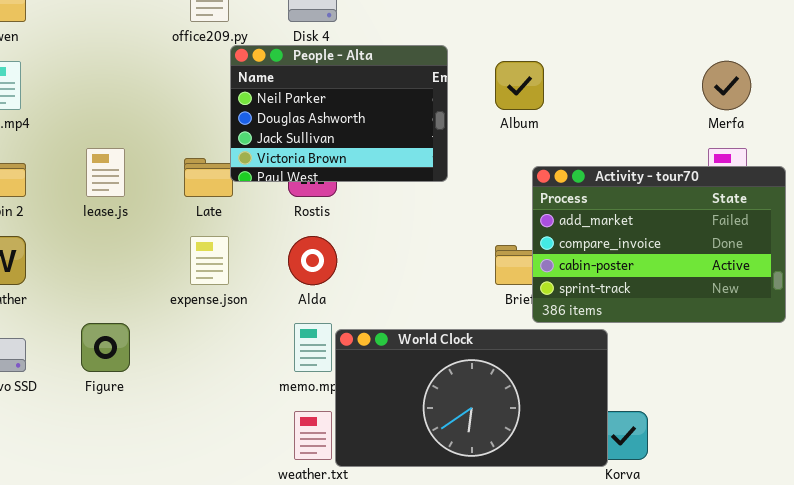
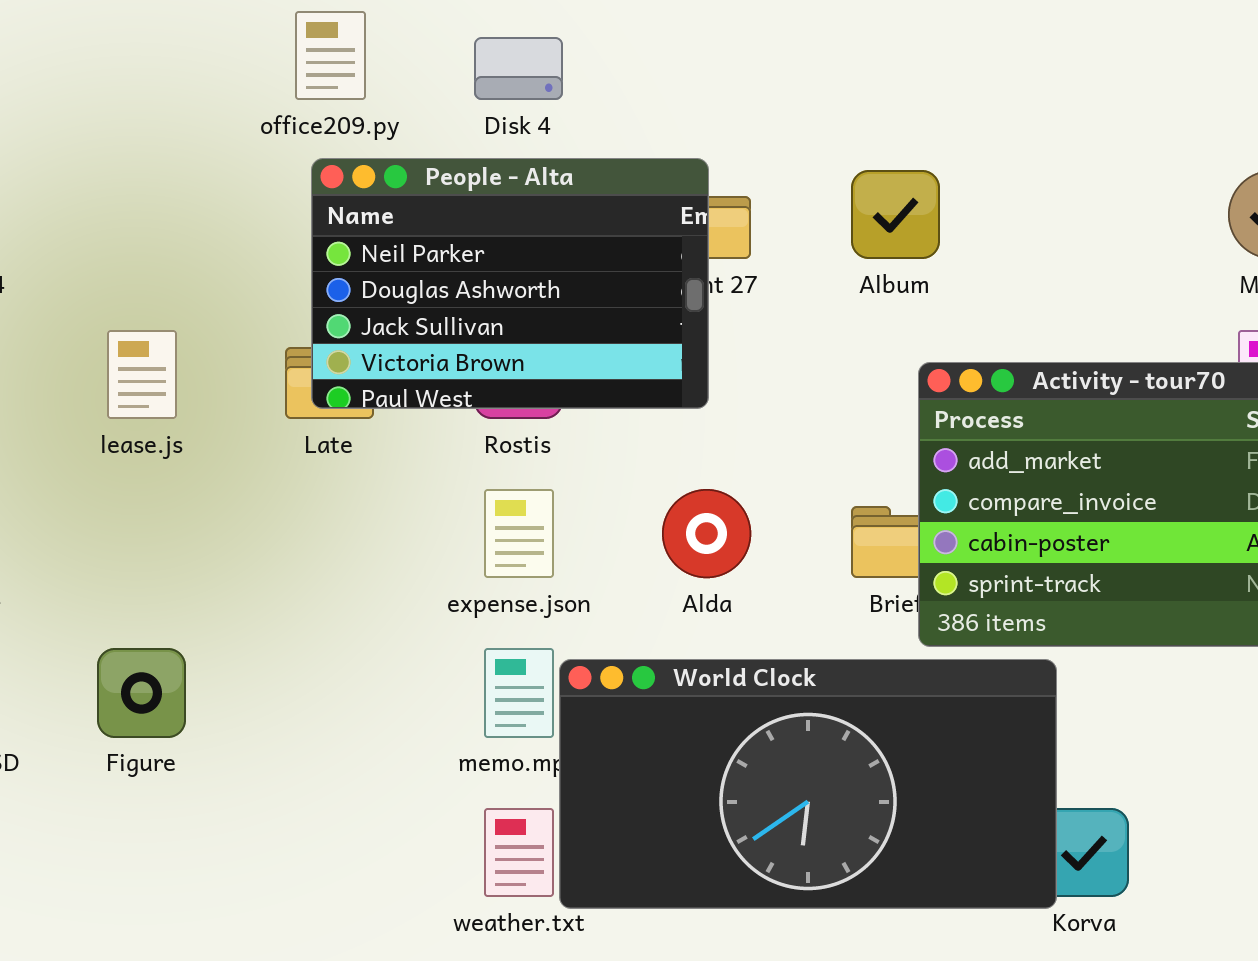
People - Alta: [230,45,448,182] -> [311,158,709,409], moved
expense.json: [190,236,229,285] -> [484,489,554,578], moved
Alda: [288,236,337,285] -> [662,489,751,578], moved

